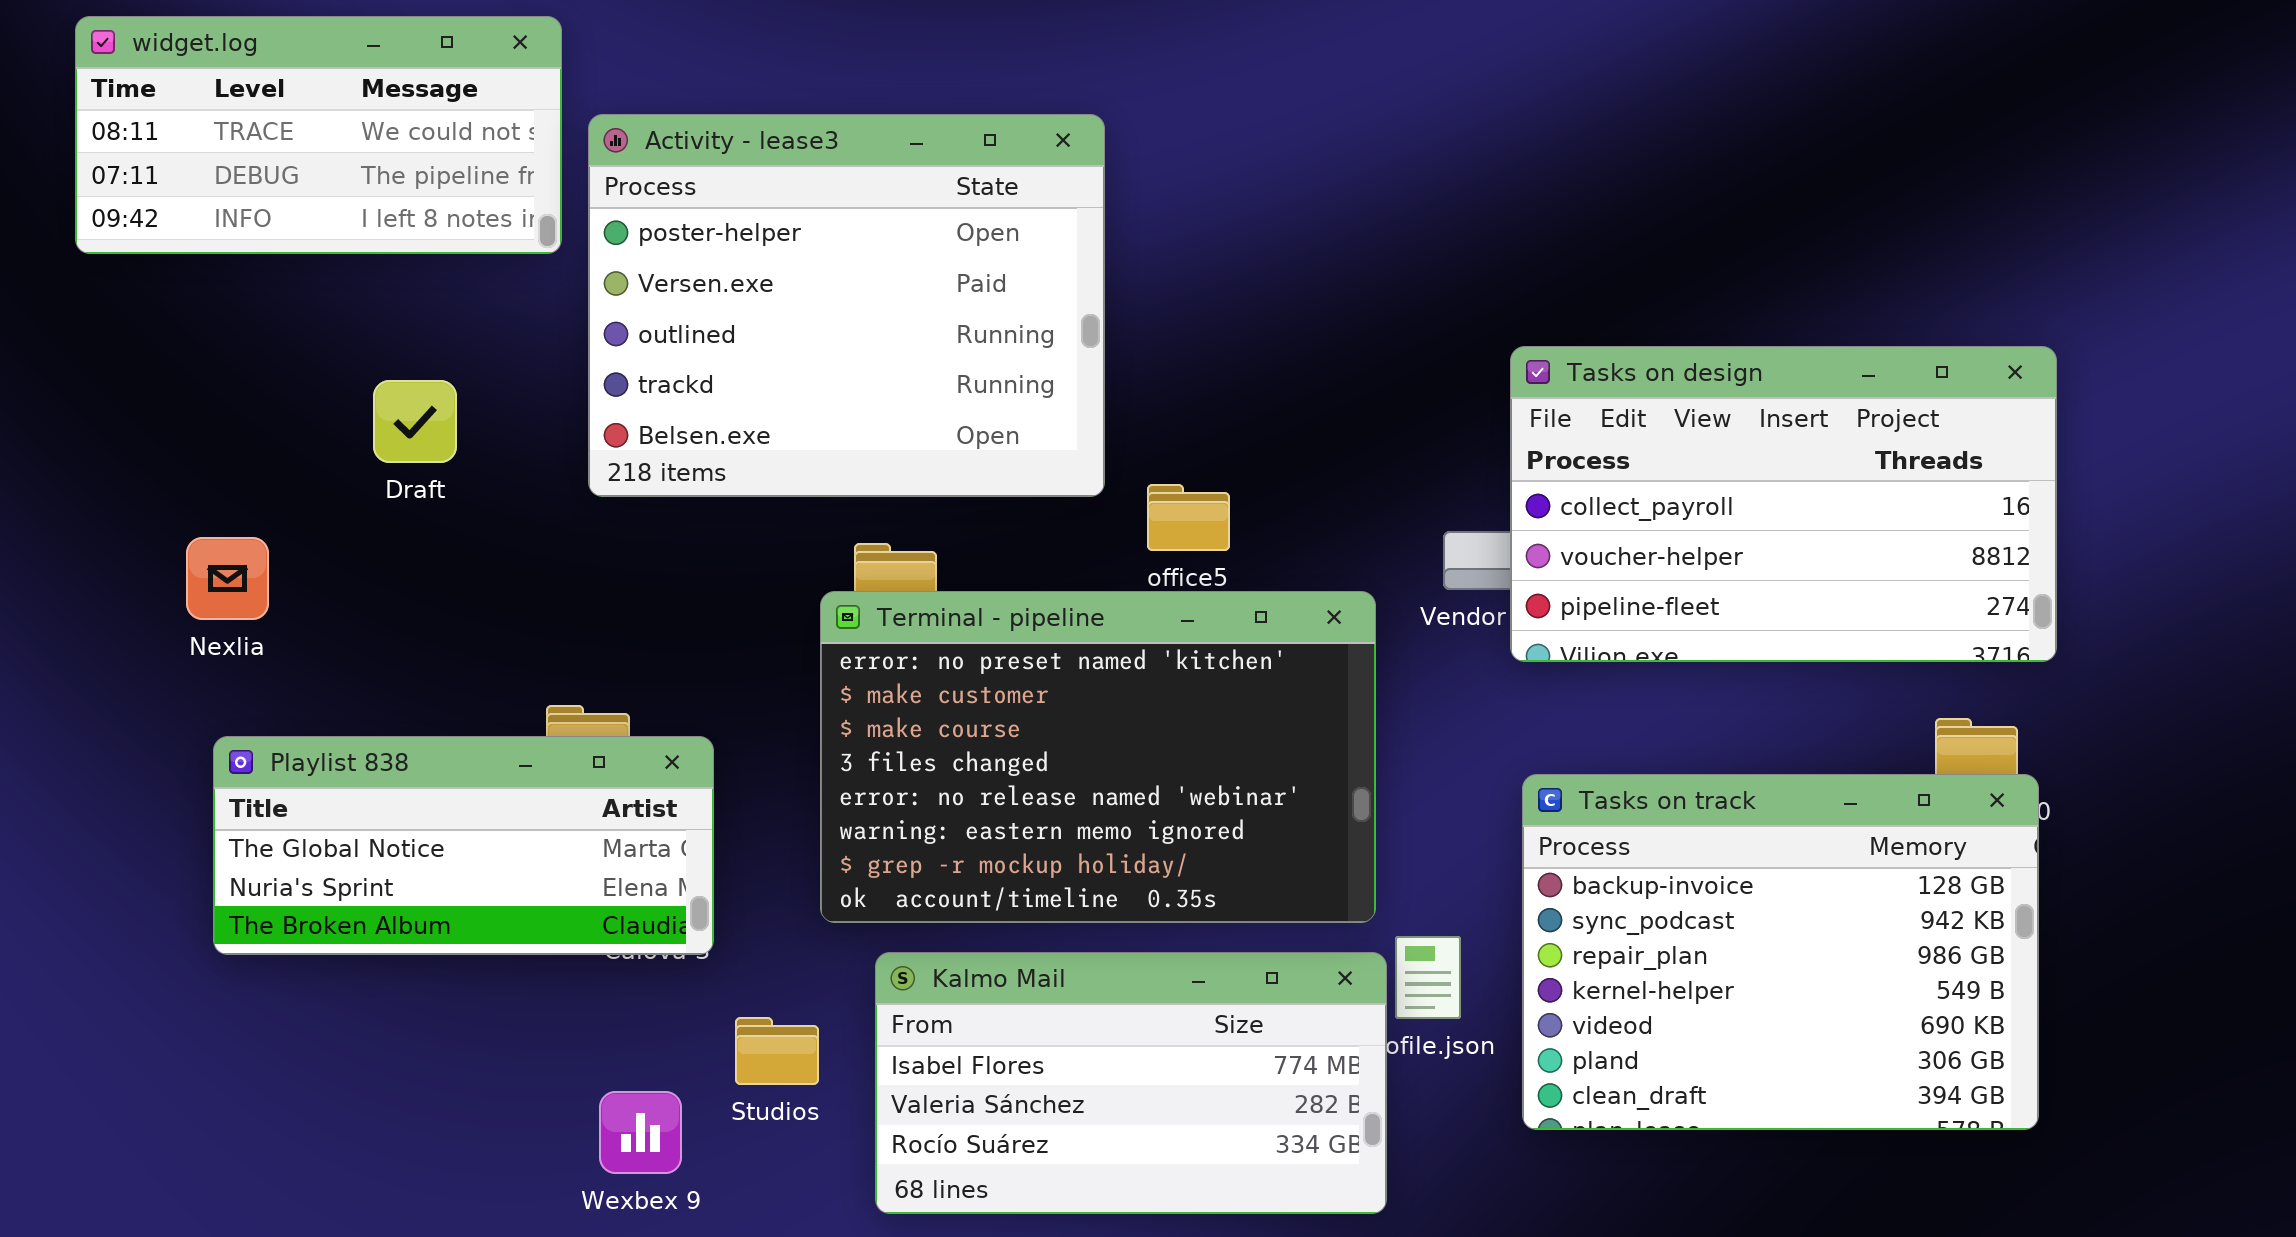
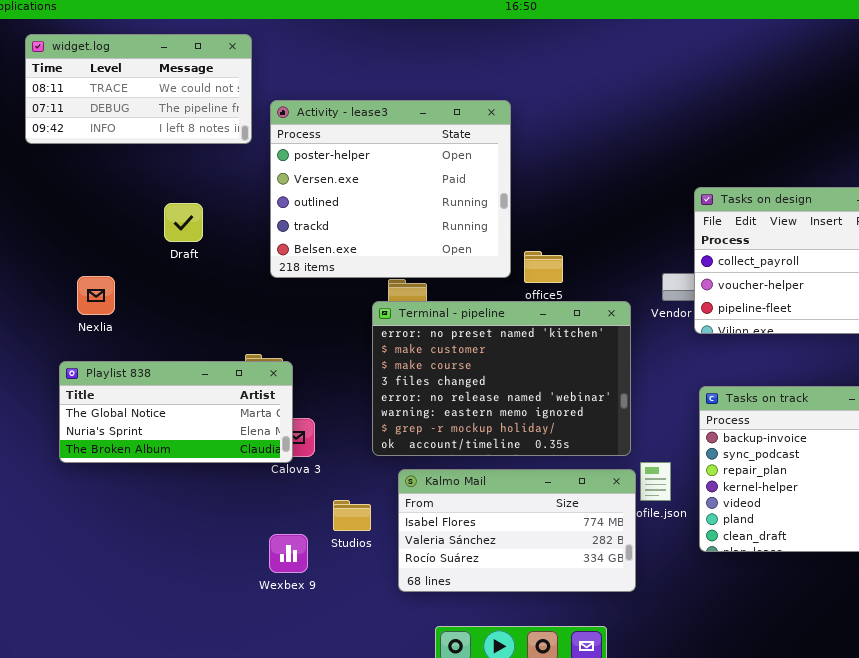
Activity - lease3: [588,114,1105,497] -> [270,100,511,278], moved
Playlist 838: [213,736,714,955] -> [59,361,293,463], moved

